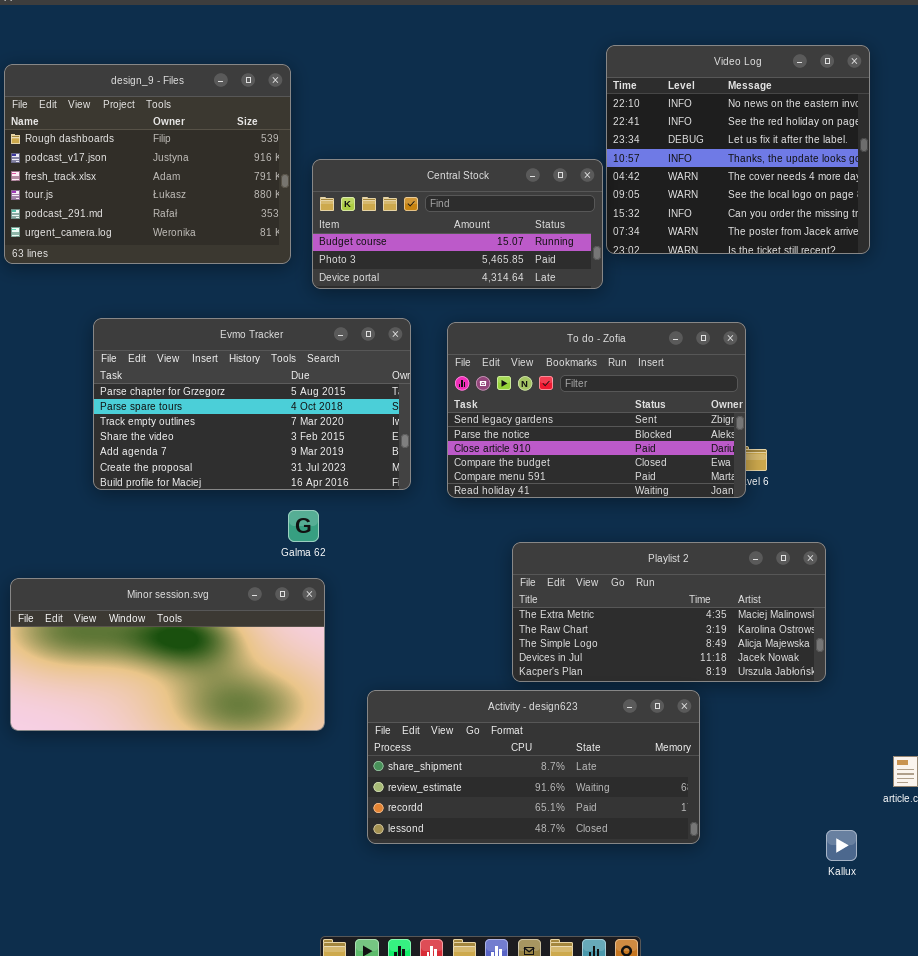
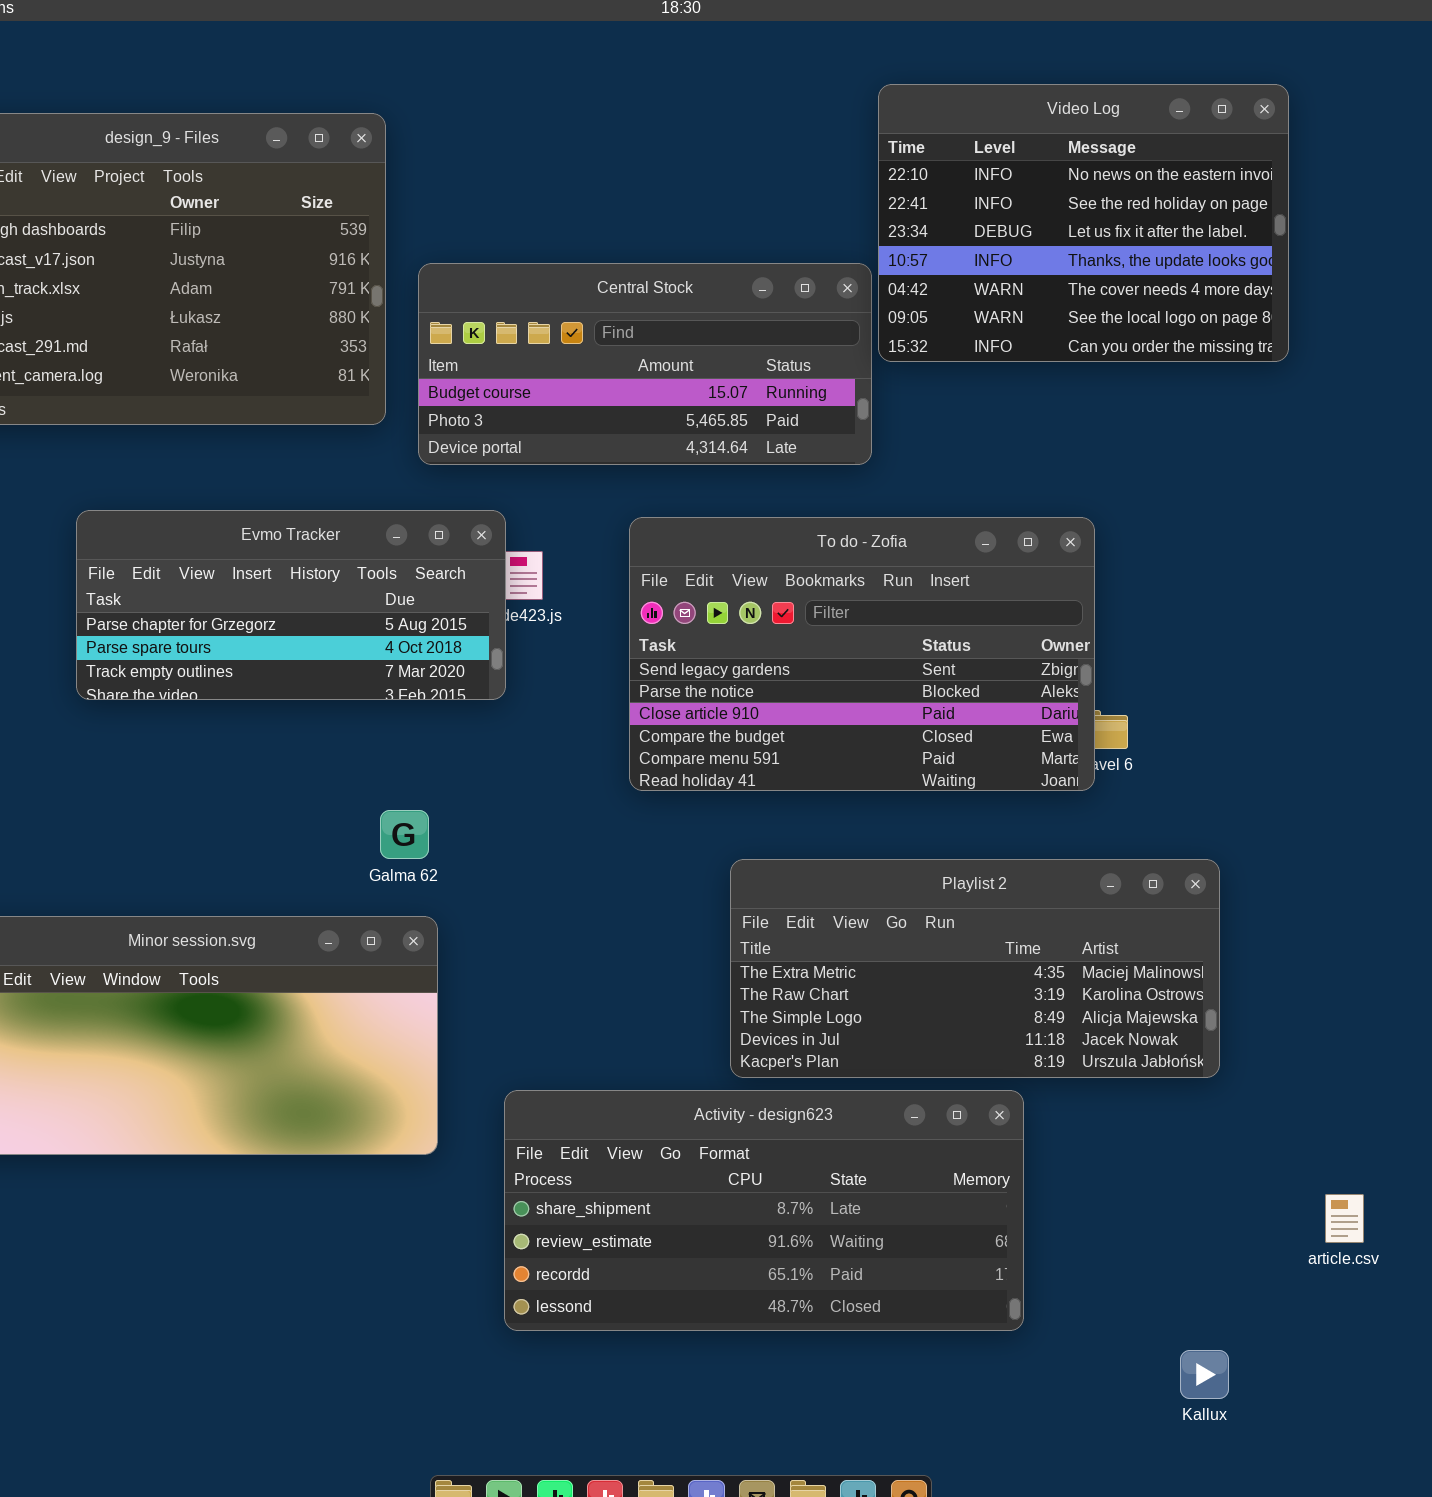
Video Log: [606,45,870,254] -> [878,84,1289,362], resized
Evmo Tracker: [93,318,411,490] -> [76,510,506,700], resized
Kallux: [826,830,857,861] -> [1180,1350,1229,1399], moved

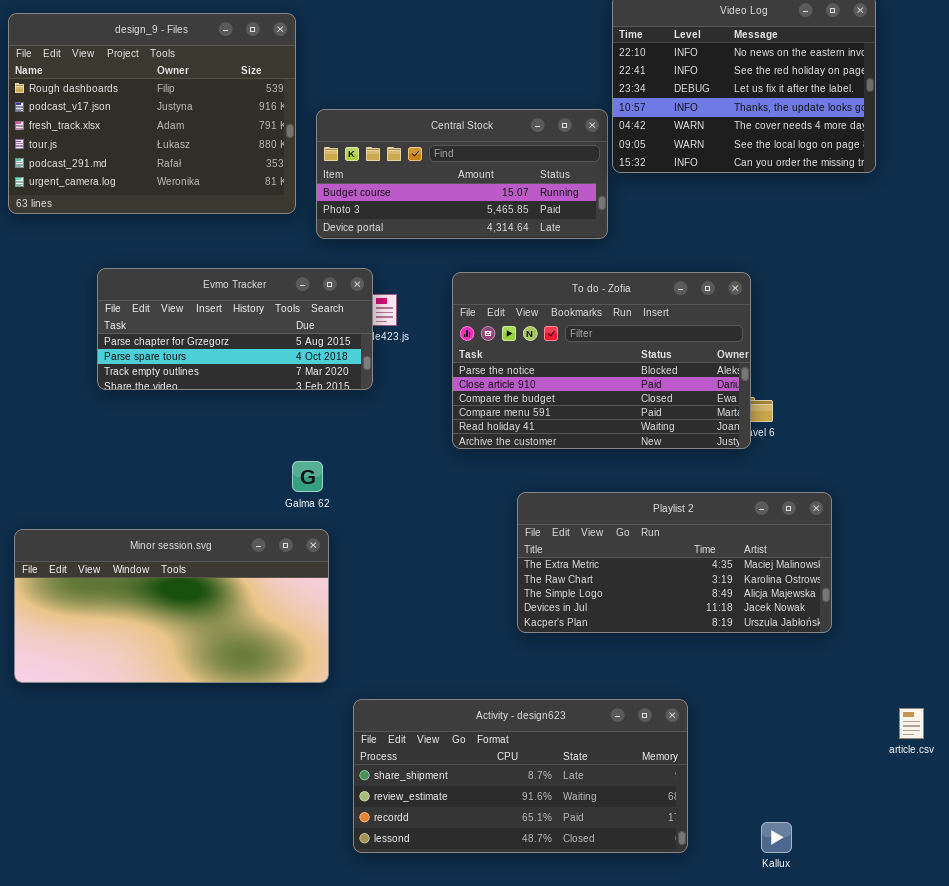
To do - Zofia: [629,517,1095,791] -> [452,272,751,449], scrolled down 1 row
Activity - design623: [504,1090,1024,1331] -> [353,699,688,853], moved
Kallux: [1180,1350,1229,1399] -> [761,822,792,853], moved

